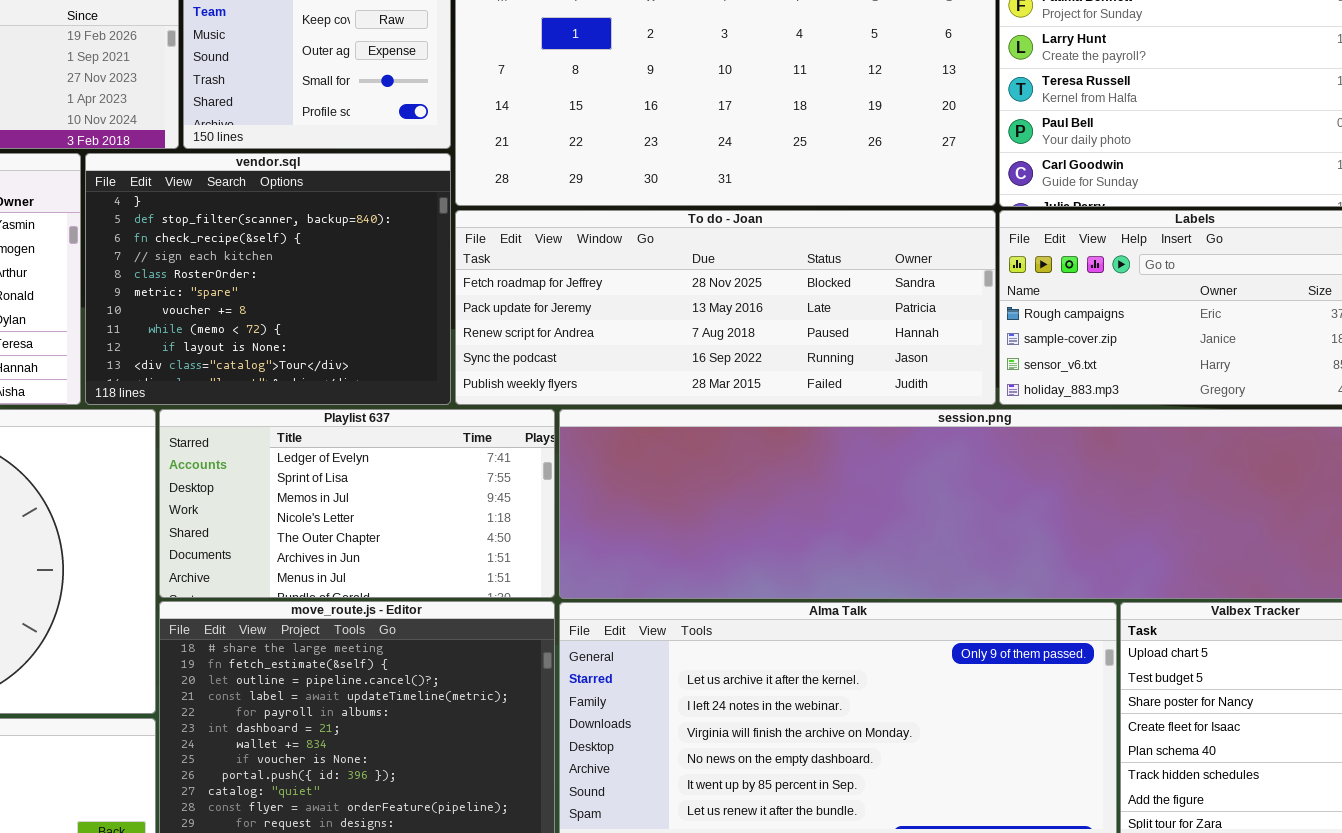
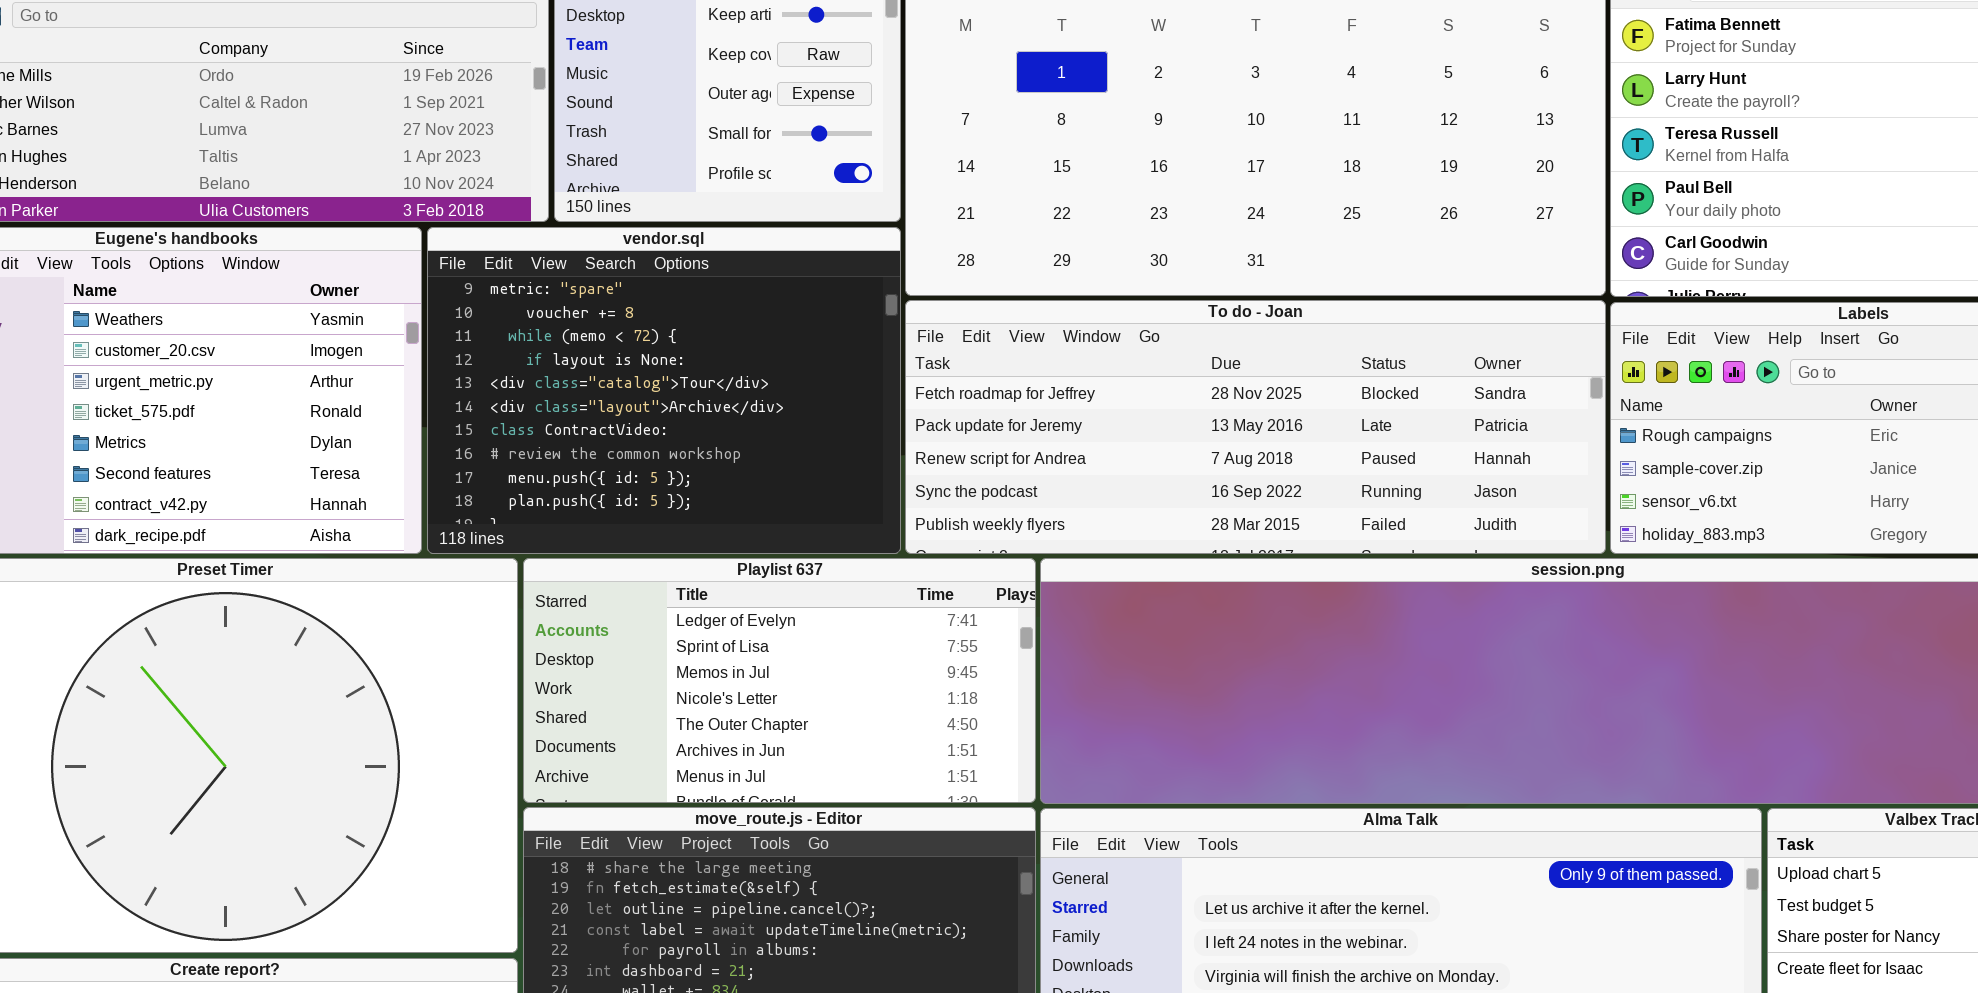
vendor.sql: [85,153,451,405] -> [427,227,901,554], scrolled down 5 rows

